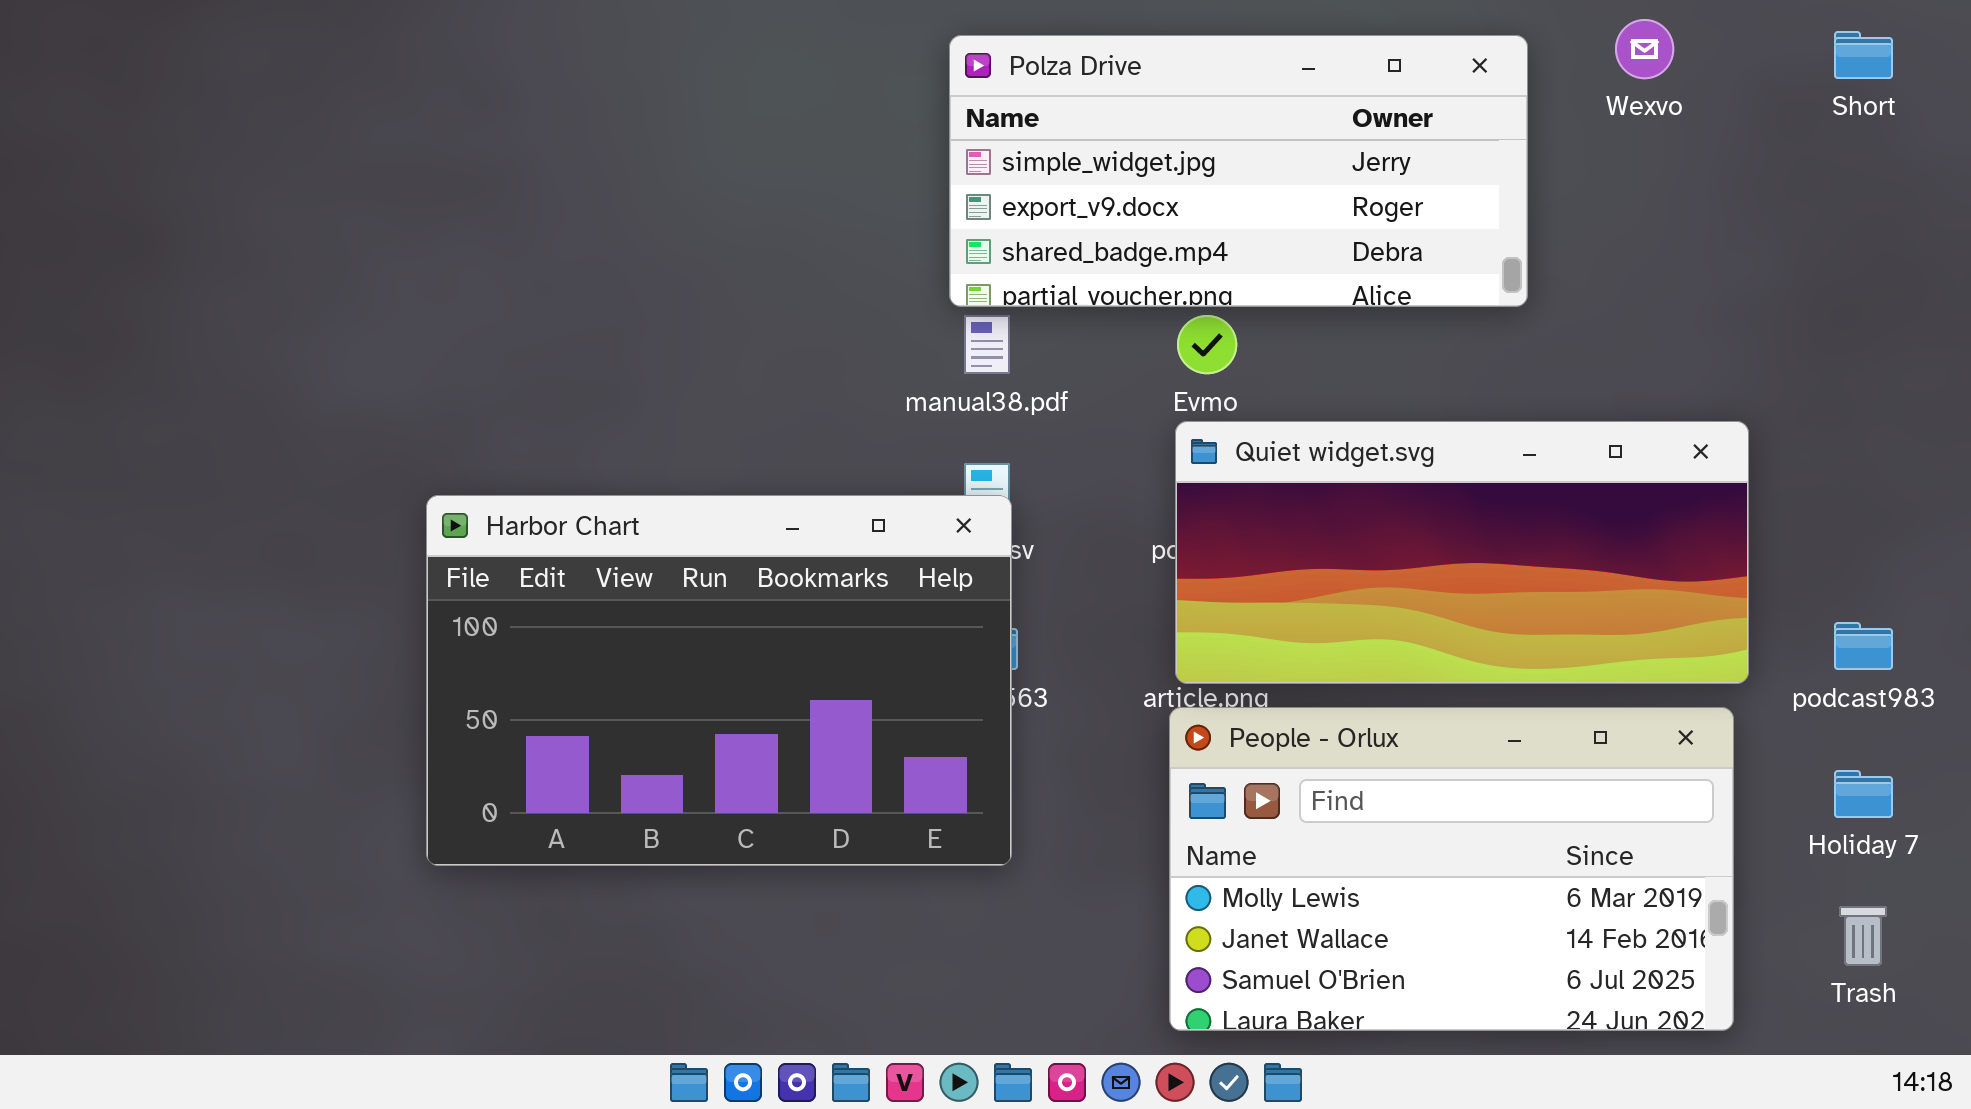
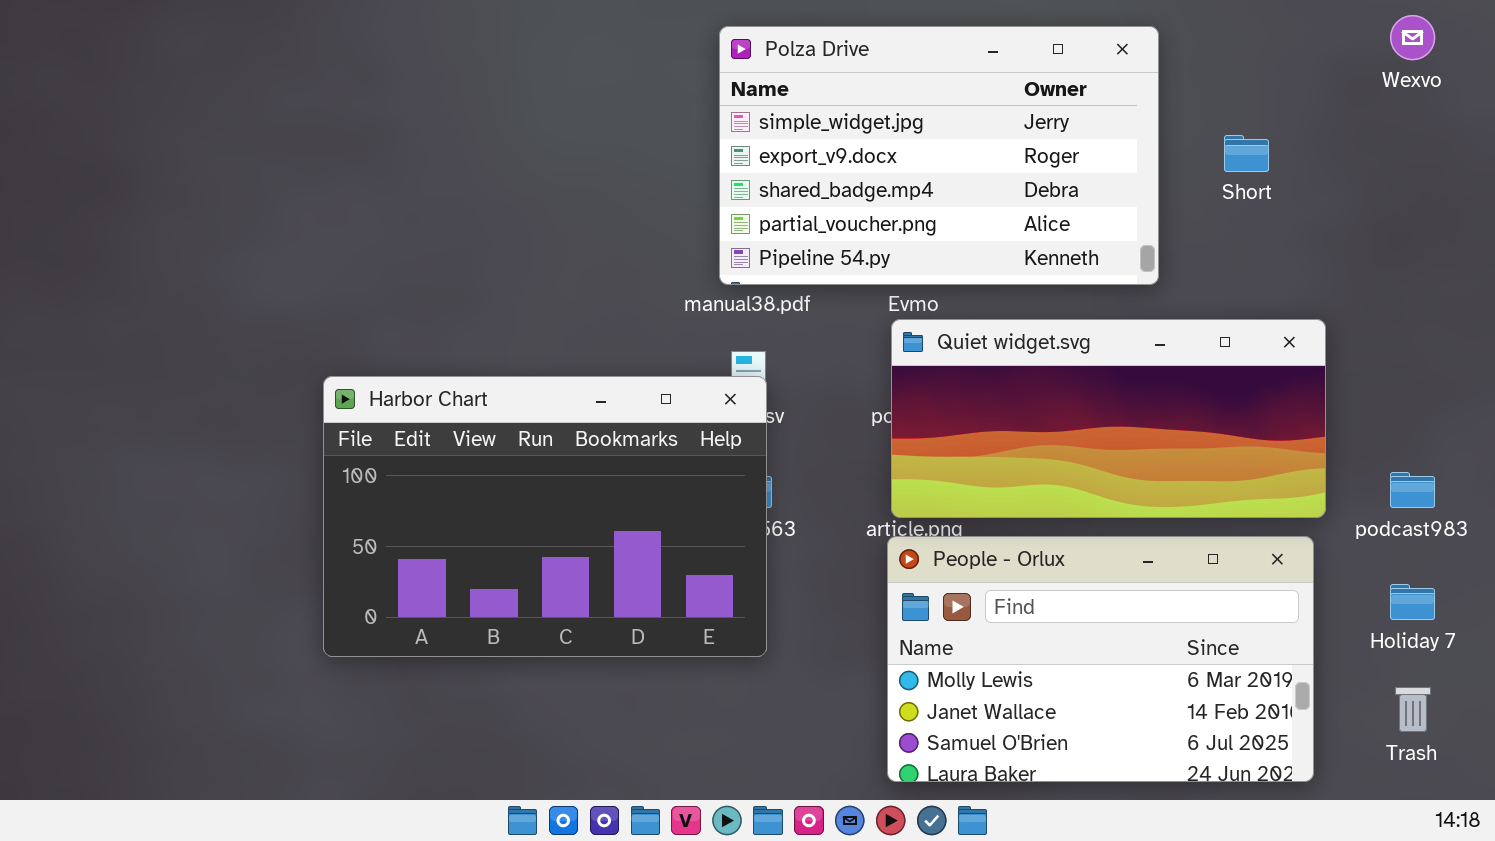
Wexvo: [1615,19,1674,79] -> [1390,15,1435,60], moved
Short: [1834,31,1893,79] -> [1224,135,1269,172], moved
Polza Drive: [949,35,1528,307] -> [719,26,1159,285], resized

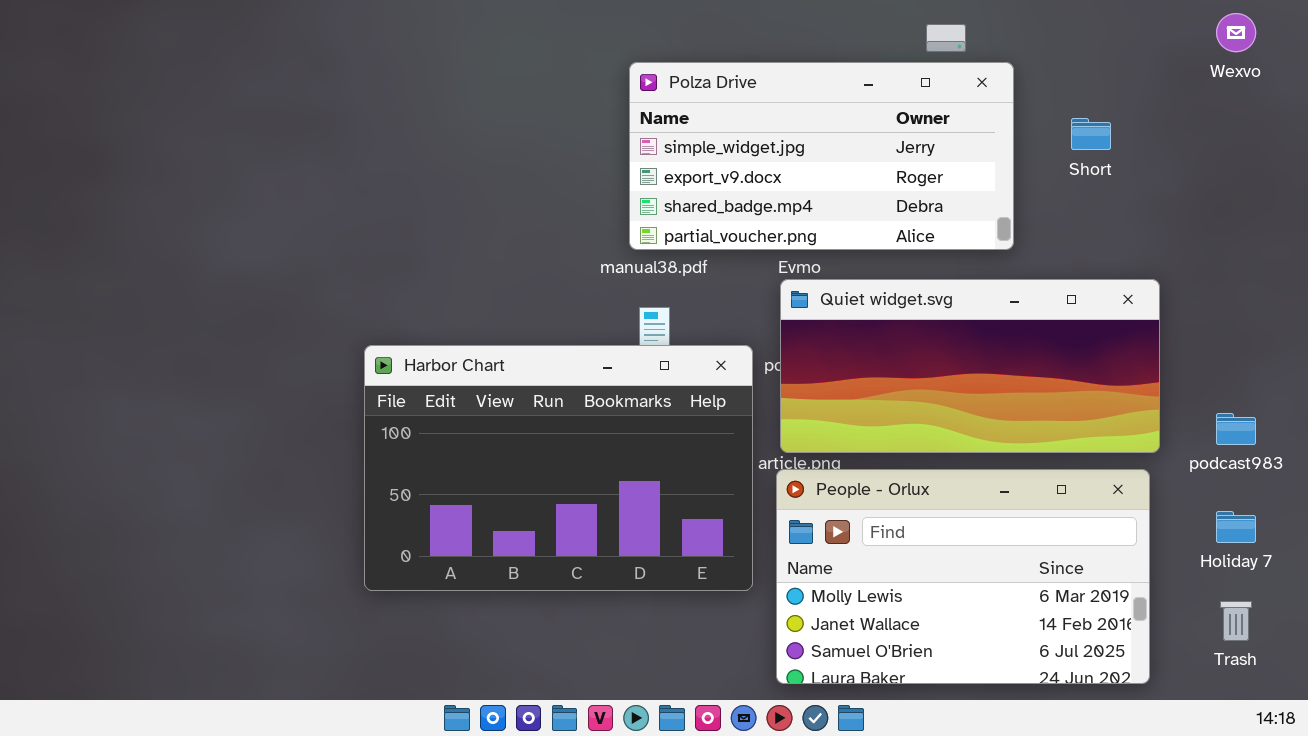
Polza Drive: [719,26,1159,285] -> [629,62,1014,250], resized
Harbor Chart: [323,376,767,657] -> [364,345,753,591], moved

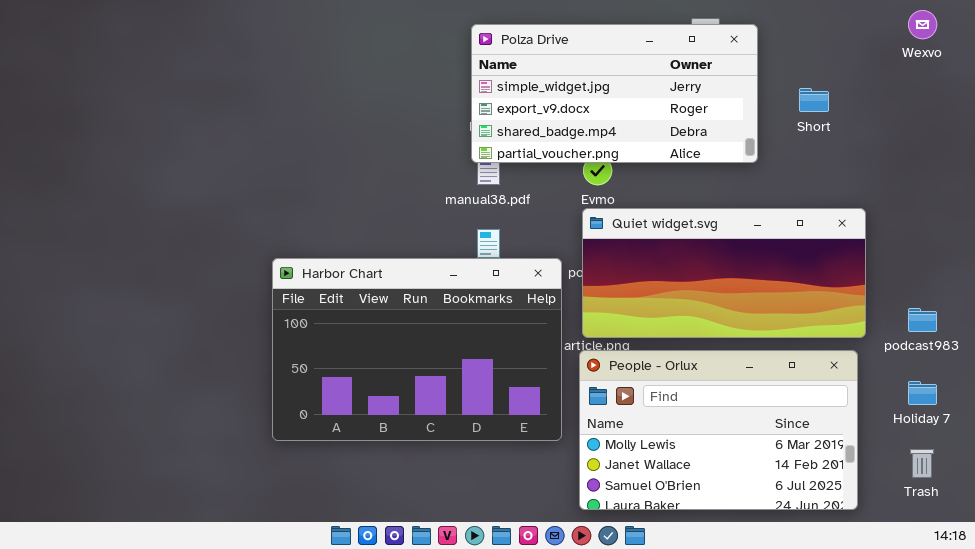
Polza Drive: [629,62,1014,250] -> [471,24,758,163], moved

